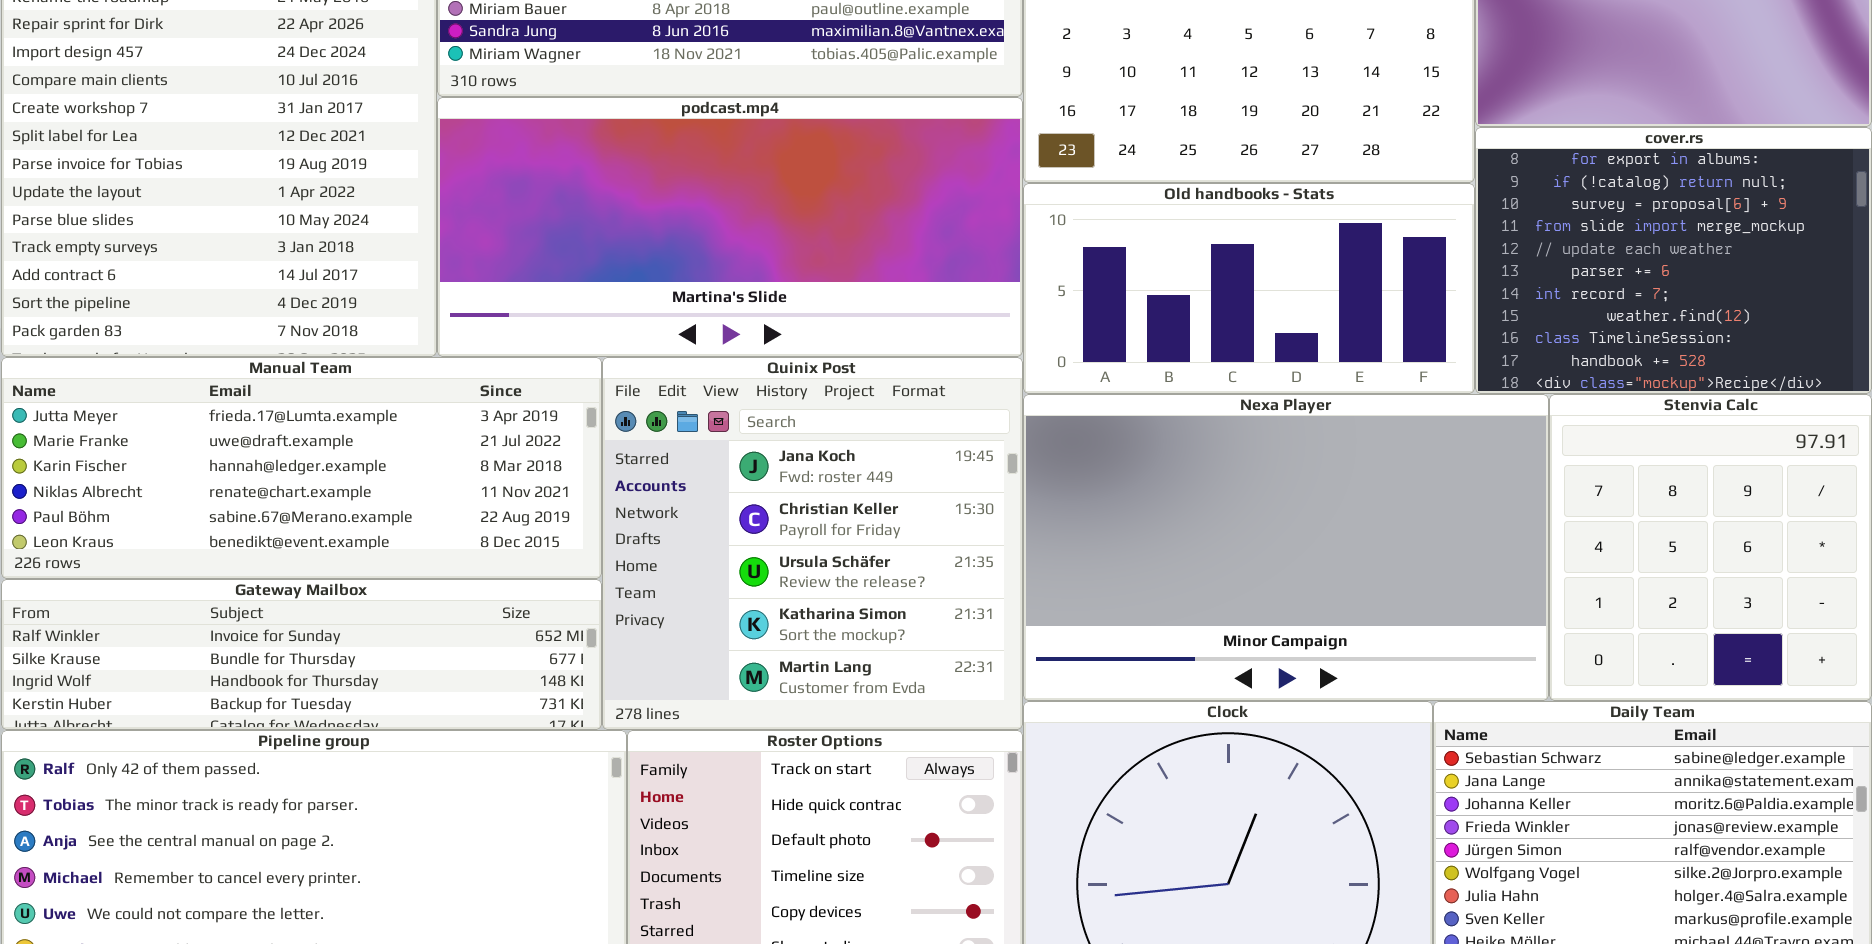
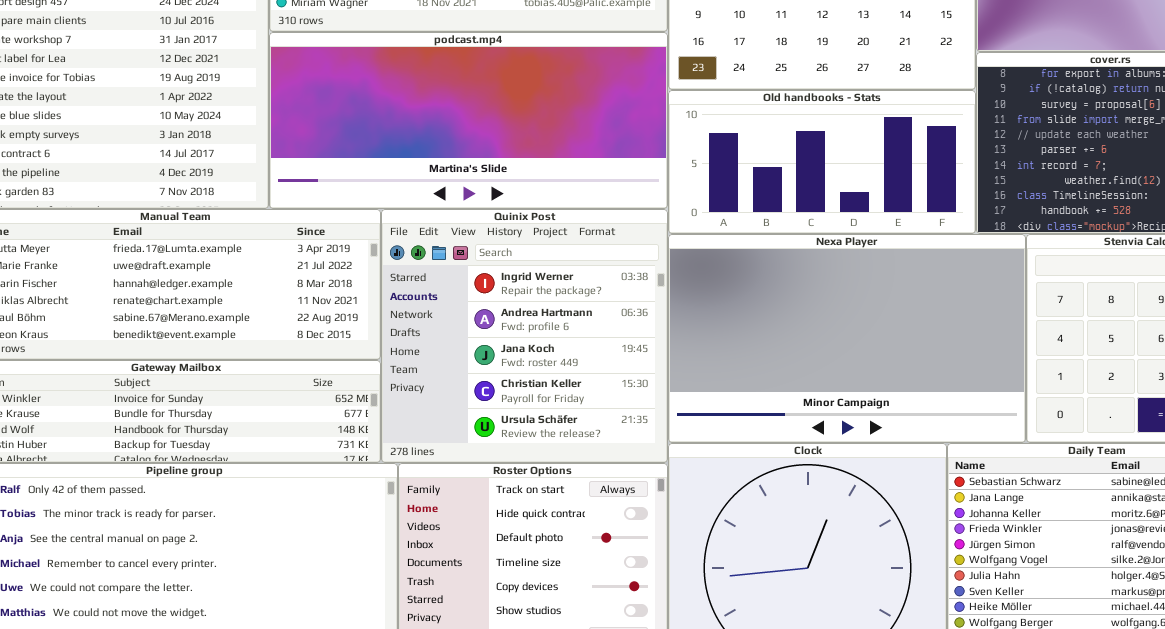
Quinix Post: [602,357,1023,730] -> [381,209,668,463], scrolled up 2 rows

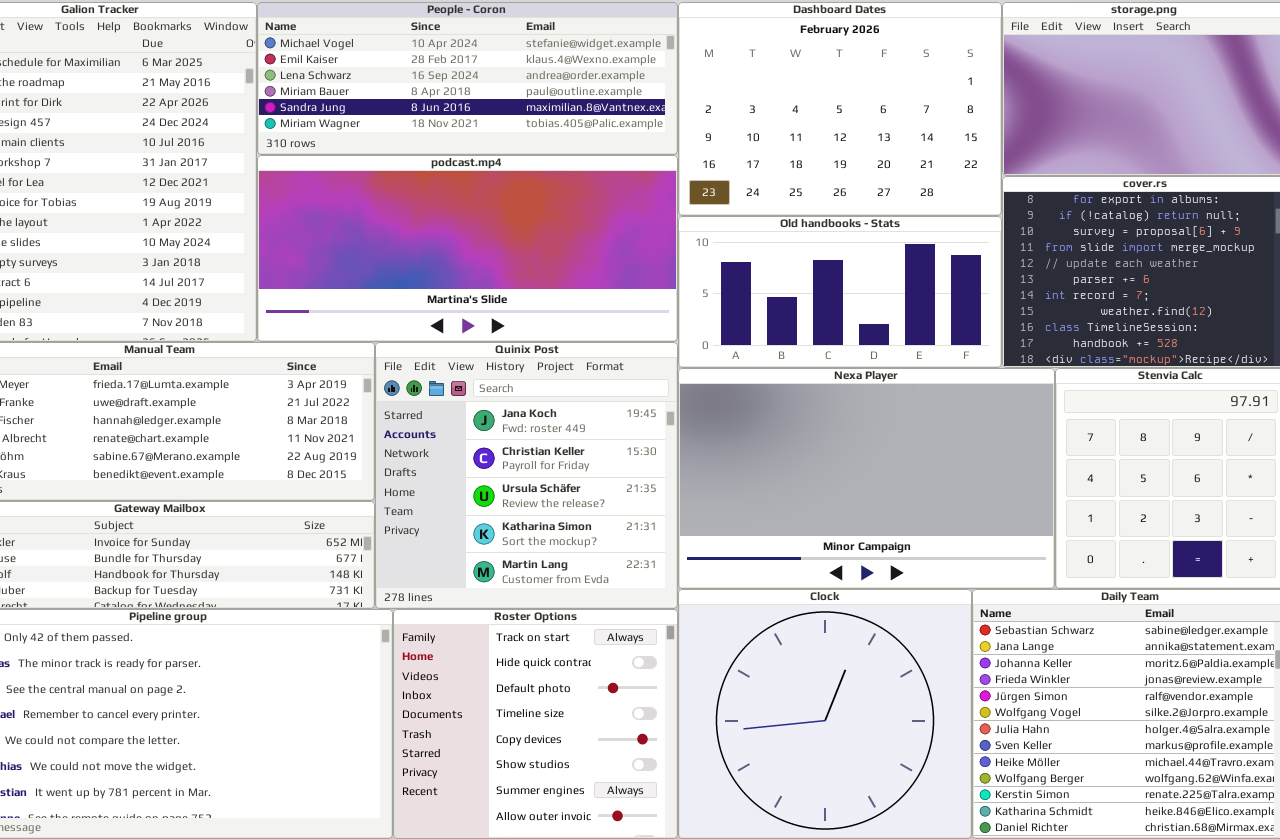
Quinix Post: [381,209,668,463] -> [375,342,678,609], scrolled down 2 rows

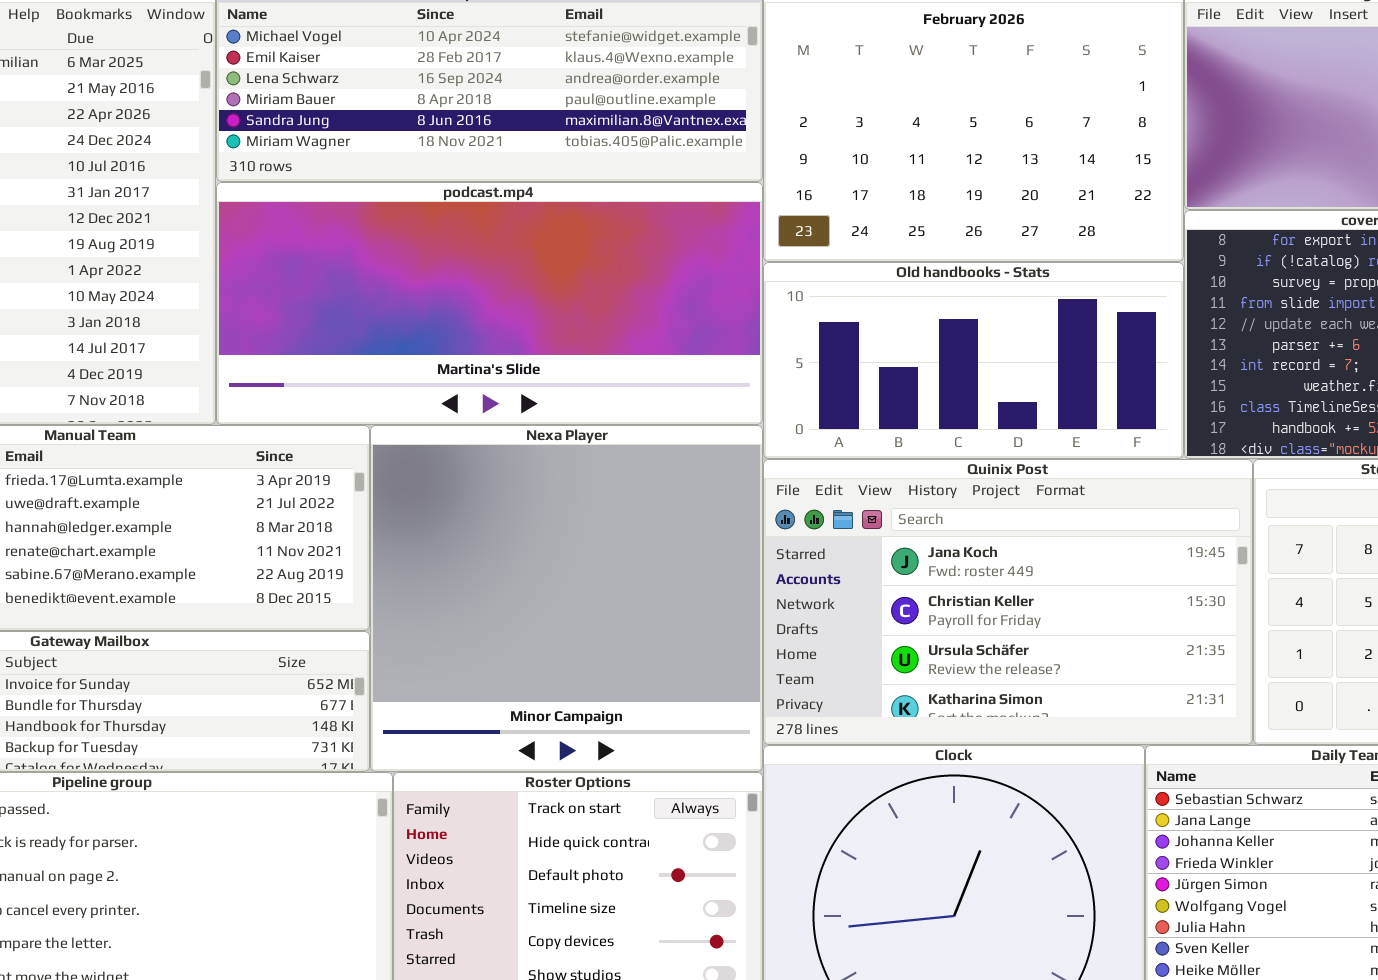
Quinix Post: [375,342,678,609] -> [763,459,1253,745], moved, resized
Nexa Player: [678,368,1055,589] -> [370,425,763,772], moved, resized

